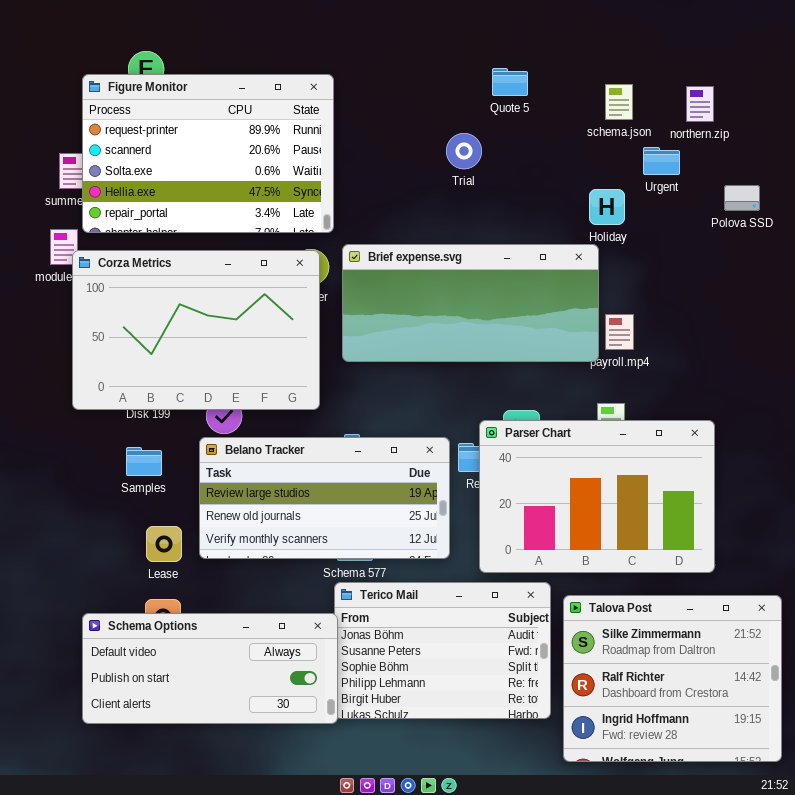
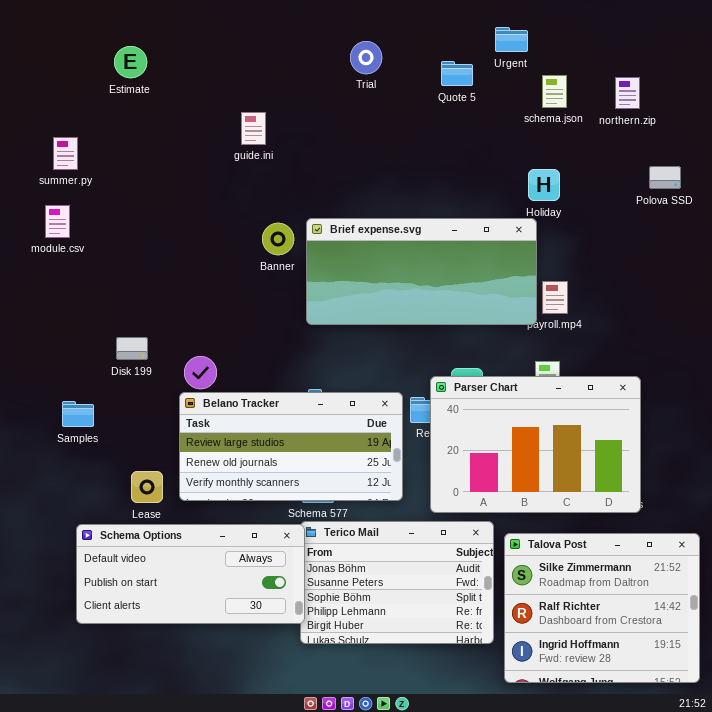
Figure Monitor: [82,74,334,233] -> none, closed
Trial: [446,133,482,169] -> [350,41,382,74], moved
Urgent: [643,147,680,175] -> [495,27,528,52], moved
Corza Metrics: [72,250,320,410] -> none, closed
Samples: [126,447,162,476] -> [62,401,94,427], moved
Schema Options: [82,613,338,724] -> [76,524,305,624], moved

